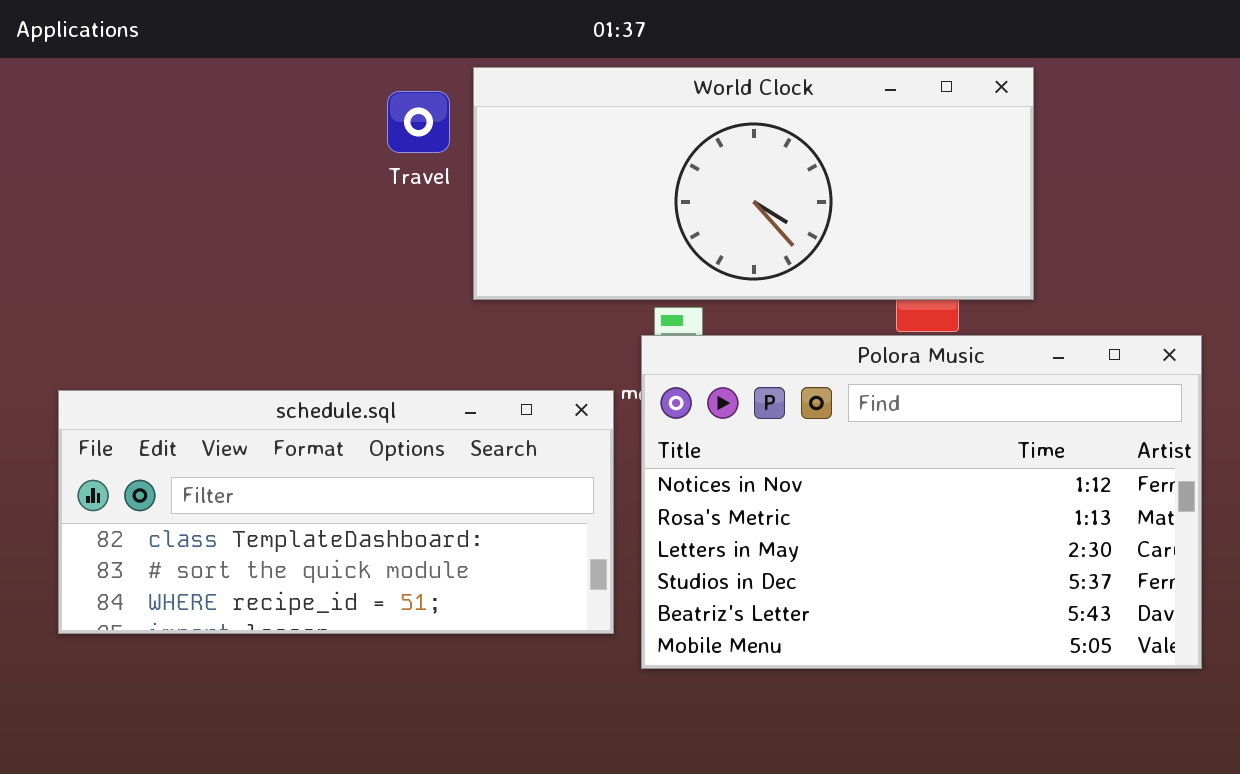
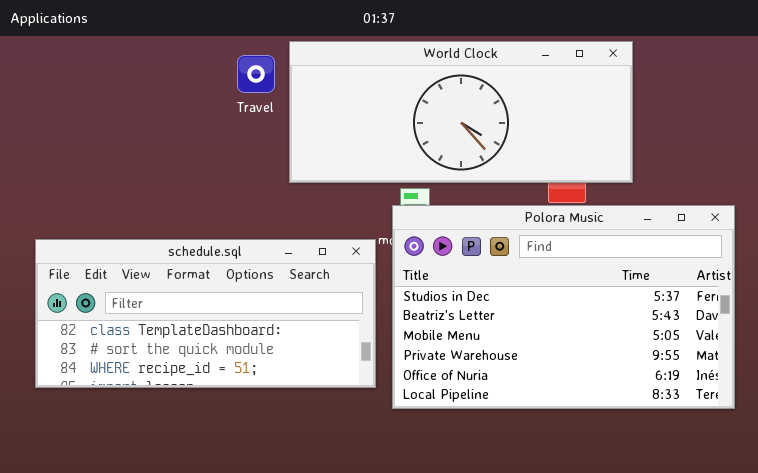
Polora Music: [641,335,1202,669] -> [392,205,735,409], scrolled down 3 rows

